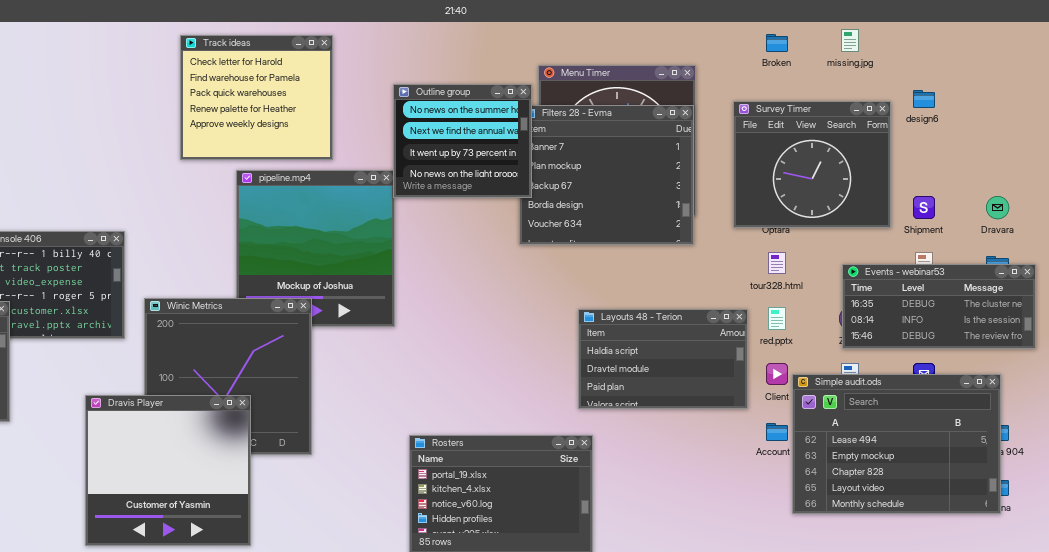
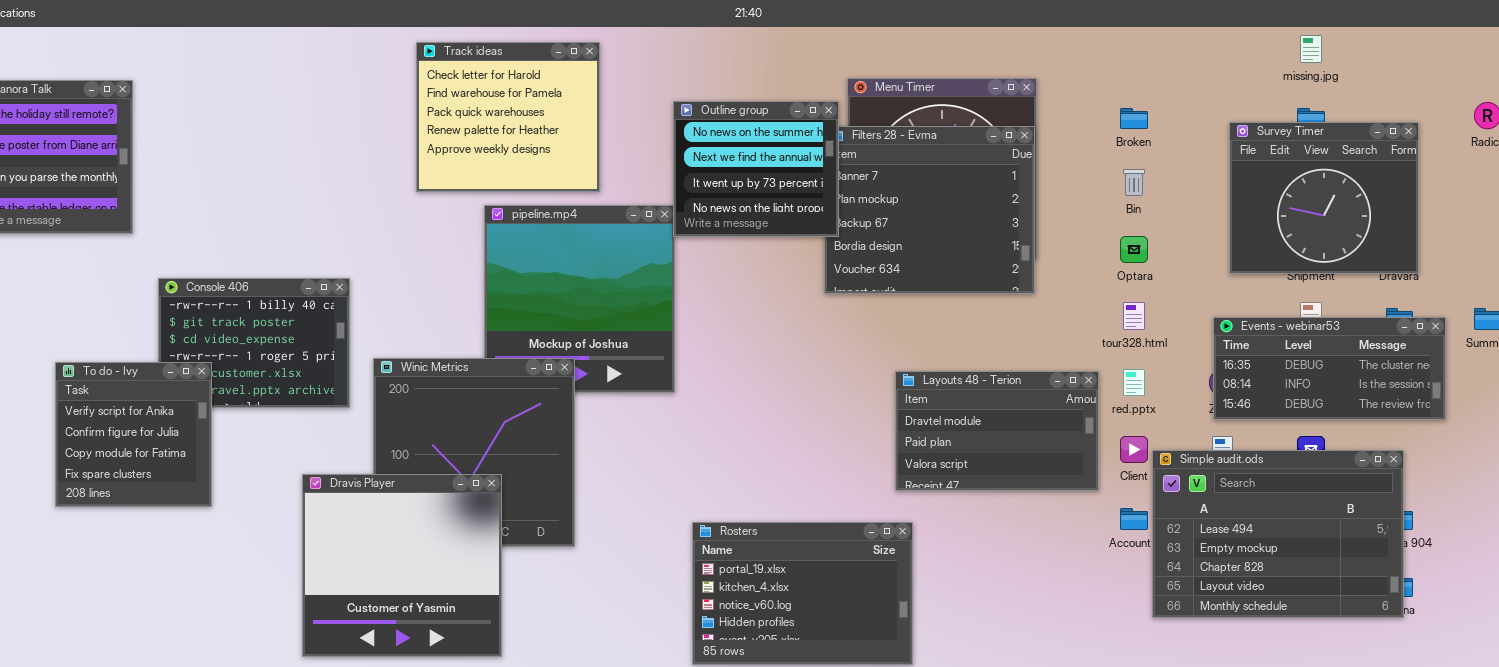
missing.jpg: [841,29,859,52] -> [1300,35,1322,63], moved
Broken: [766,34,788,52] -> [1120,108,1148,129], moved
Survey Timer: [733,101,891,228] -> [1229,122,1419,274], moved
Layouts 48 - Terion: [578,309,748,409] -> [895,371,1099,491], scrolled down 1 row

